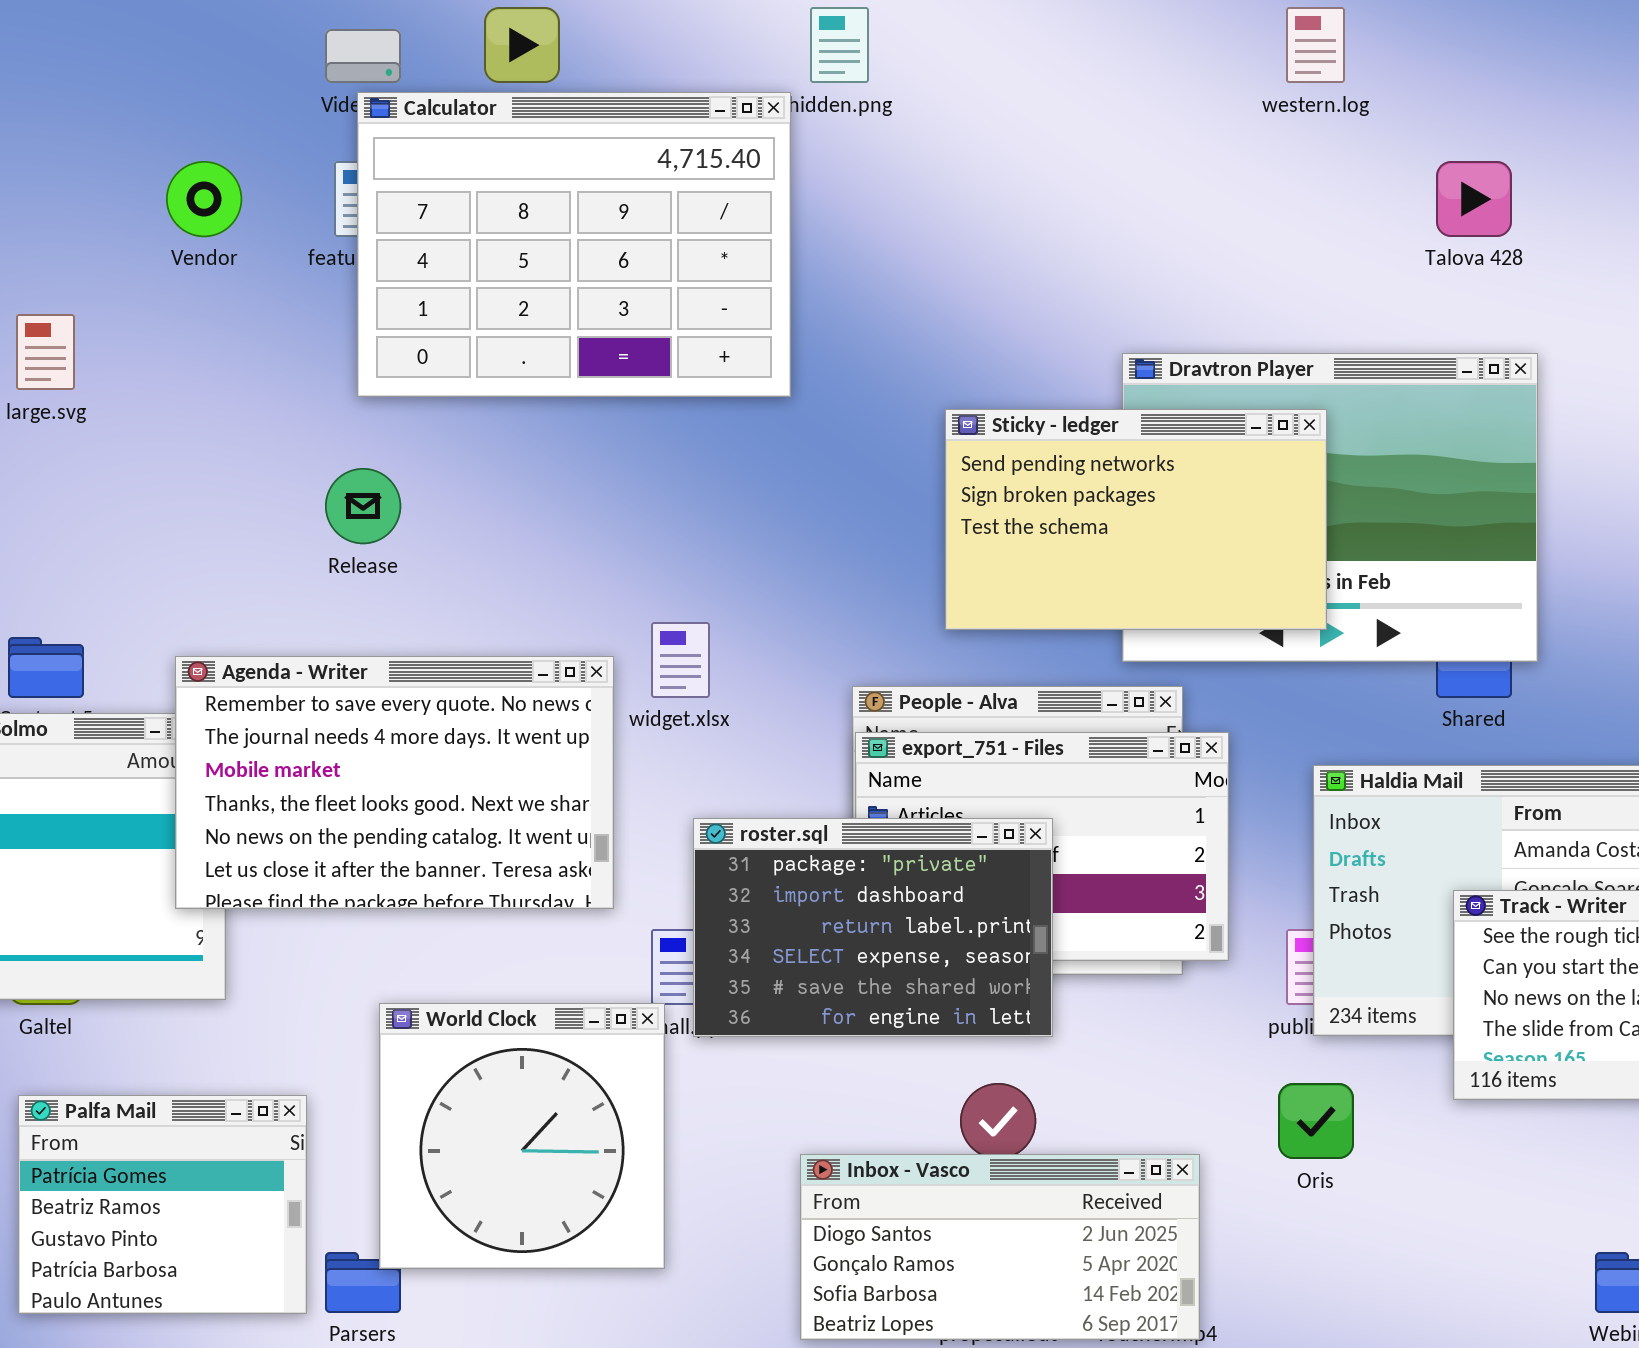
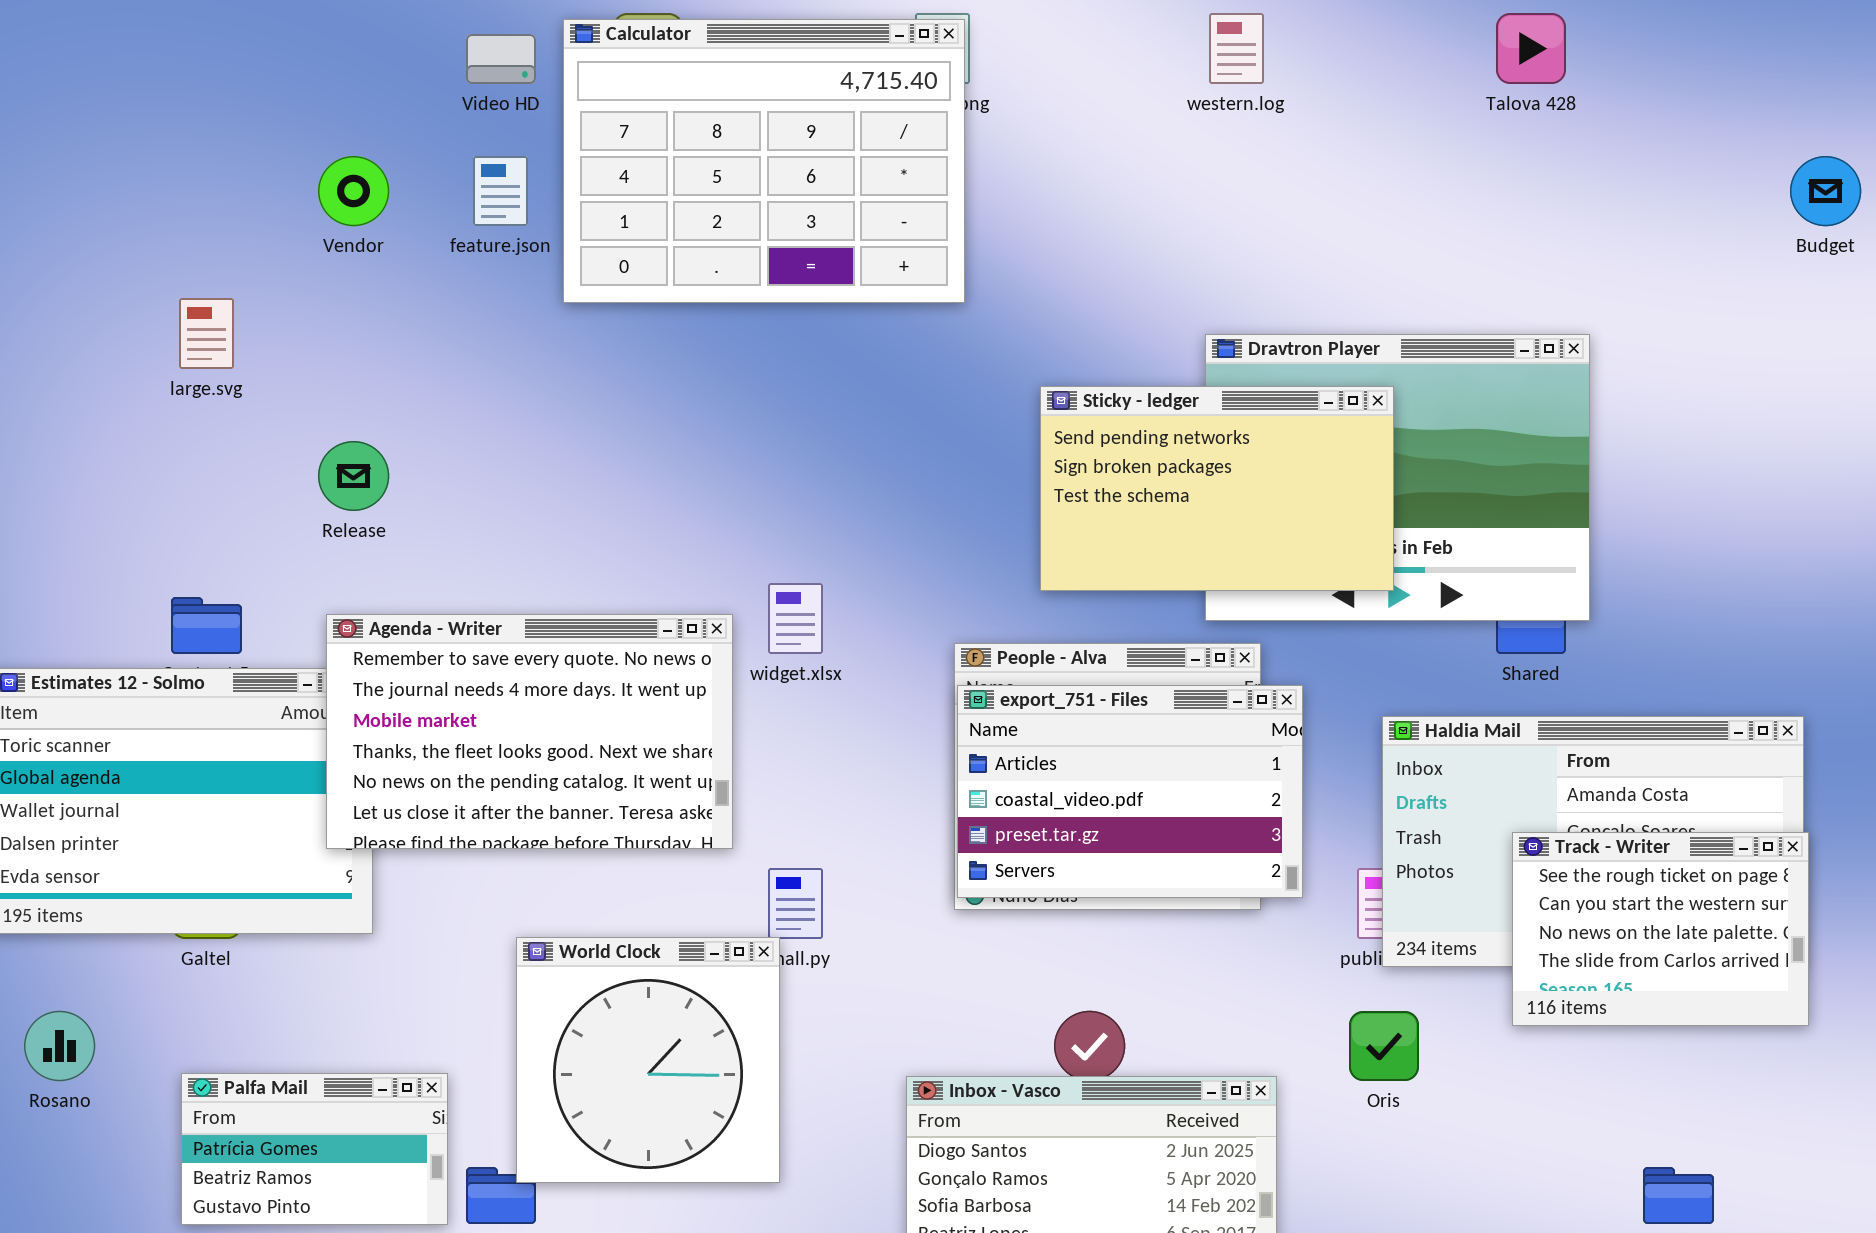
western.log: [1286,7,1345,83] -> [1209,13,1264,84], moved
Calculator: [357,92,791,397] -> [563,19,965,303], moved
Talova 428: [1436,161,1512,237] -> [1496,13,1566,84], moved
Release: [325,468,401,544] -> [318,441,389,511], moved
roster.sql: [693,818,1053,1037] -> none, closed
Palfa Mail: [18,1095,307,1314] -> [181,1073,448,1225], resized

